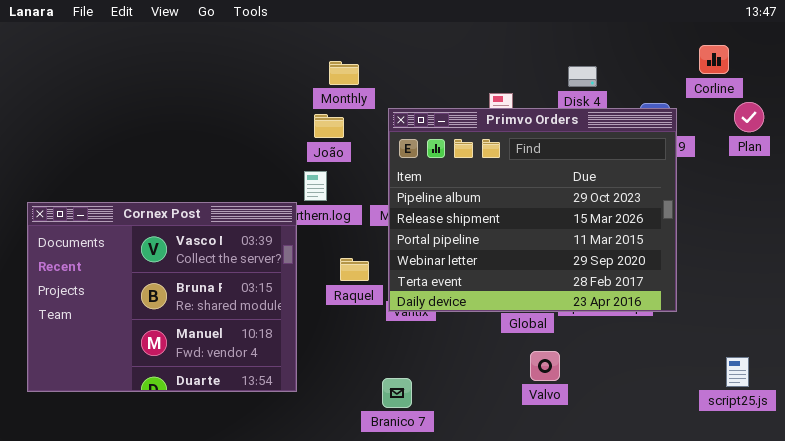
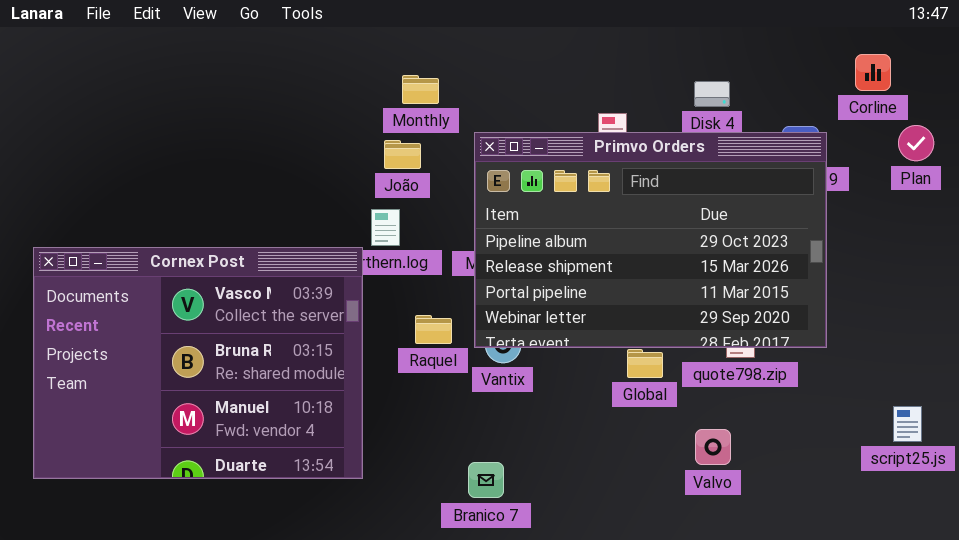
Primvo Orders: [388,108,677,312] -> [474,132,827,348], resized
Valvo: [530,351,560,381] -> [695,429,731,465], moved
script25.js: [726,357,749,387] -> [893,406,922,442], moved

